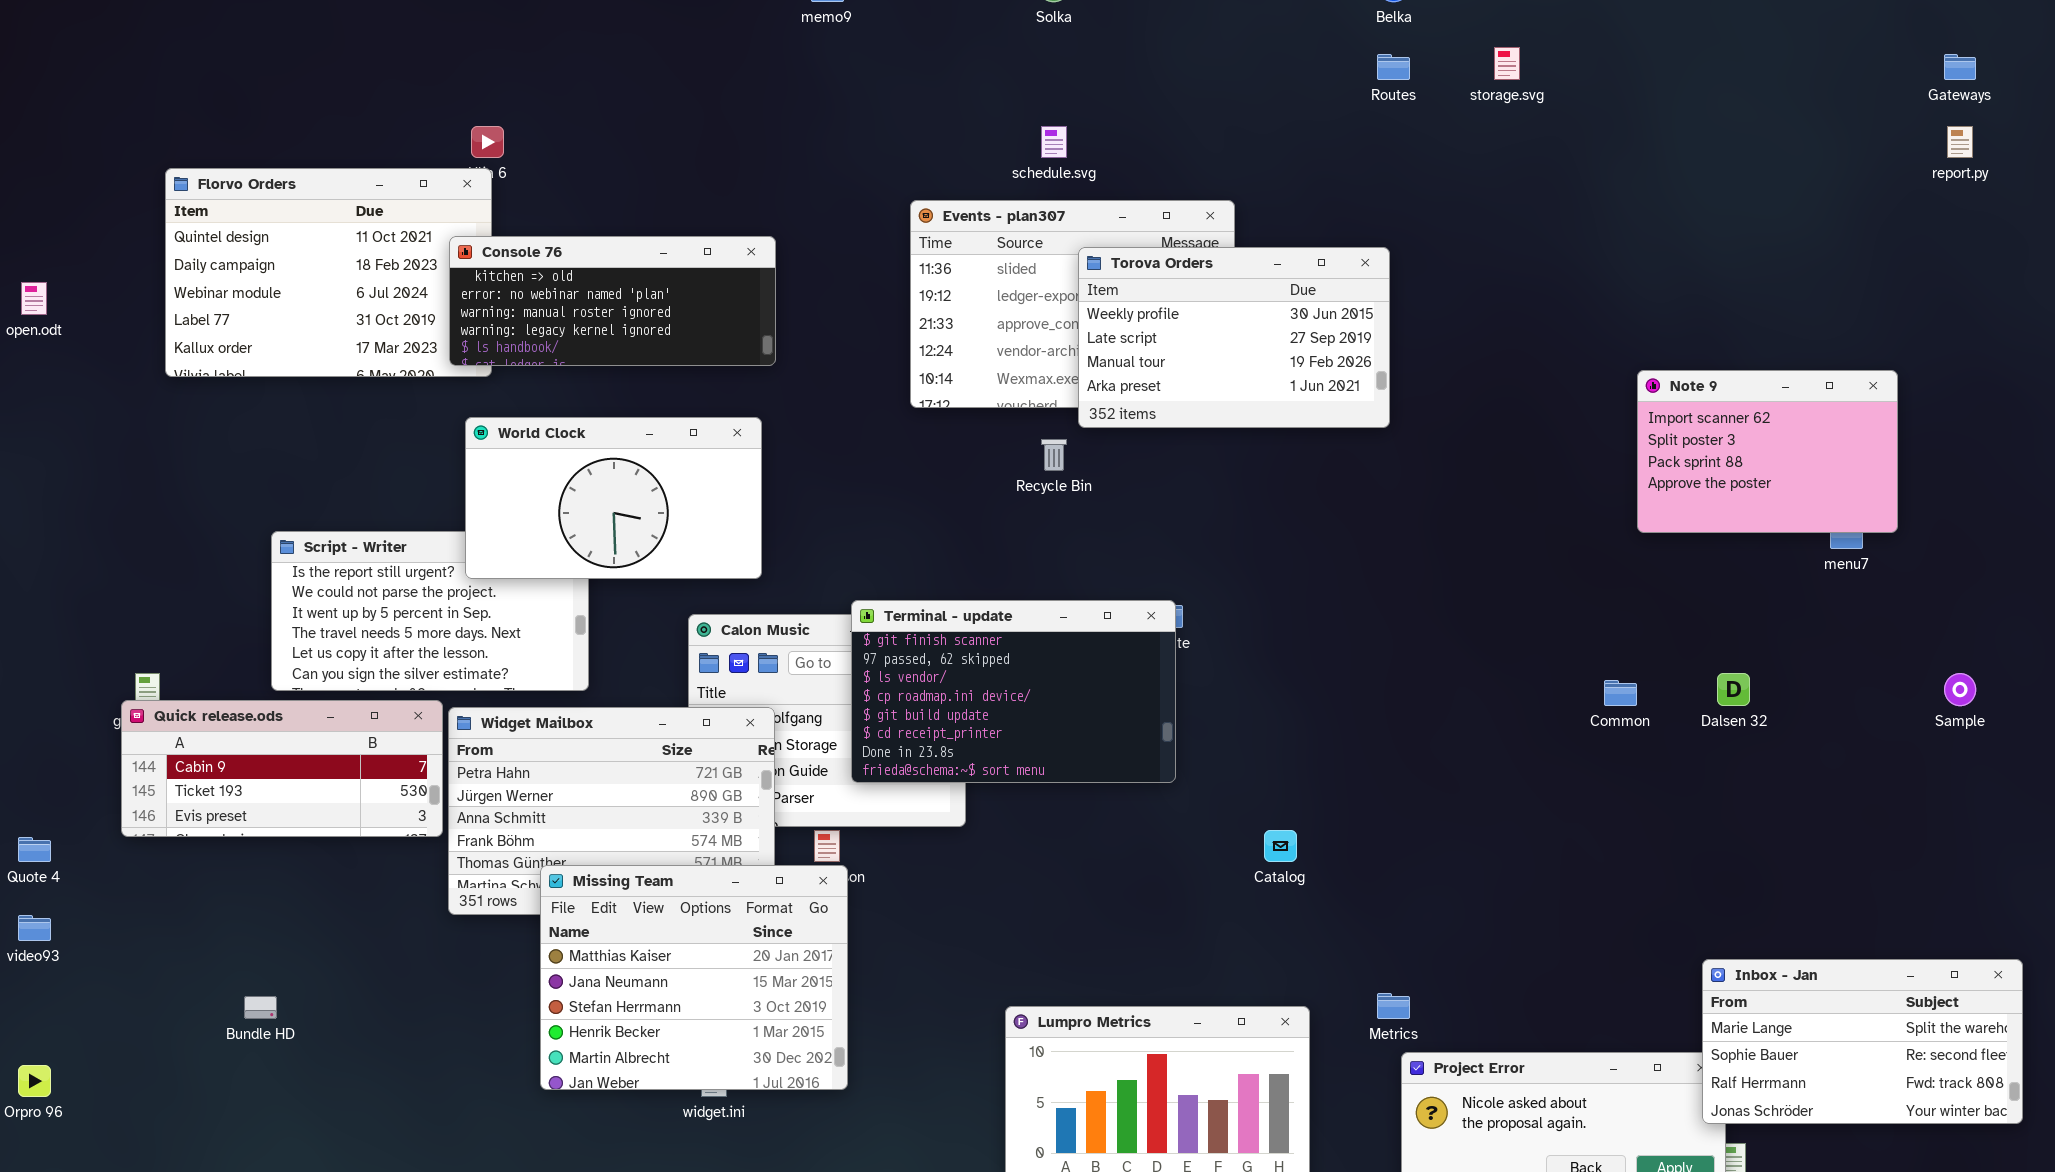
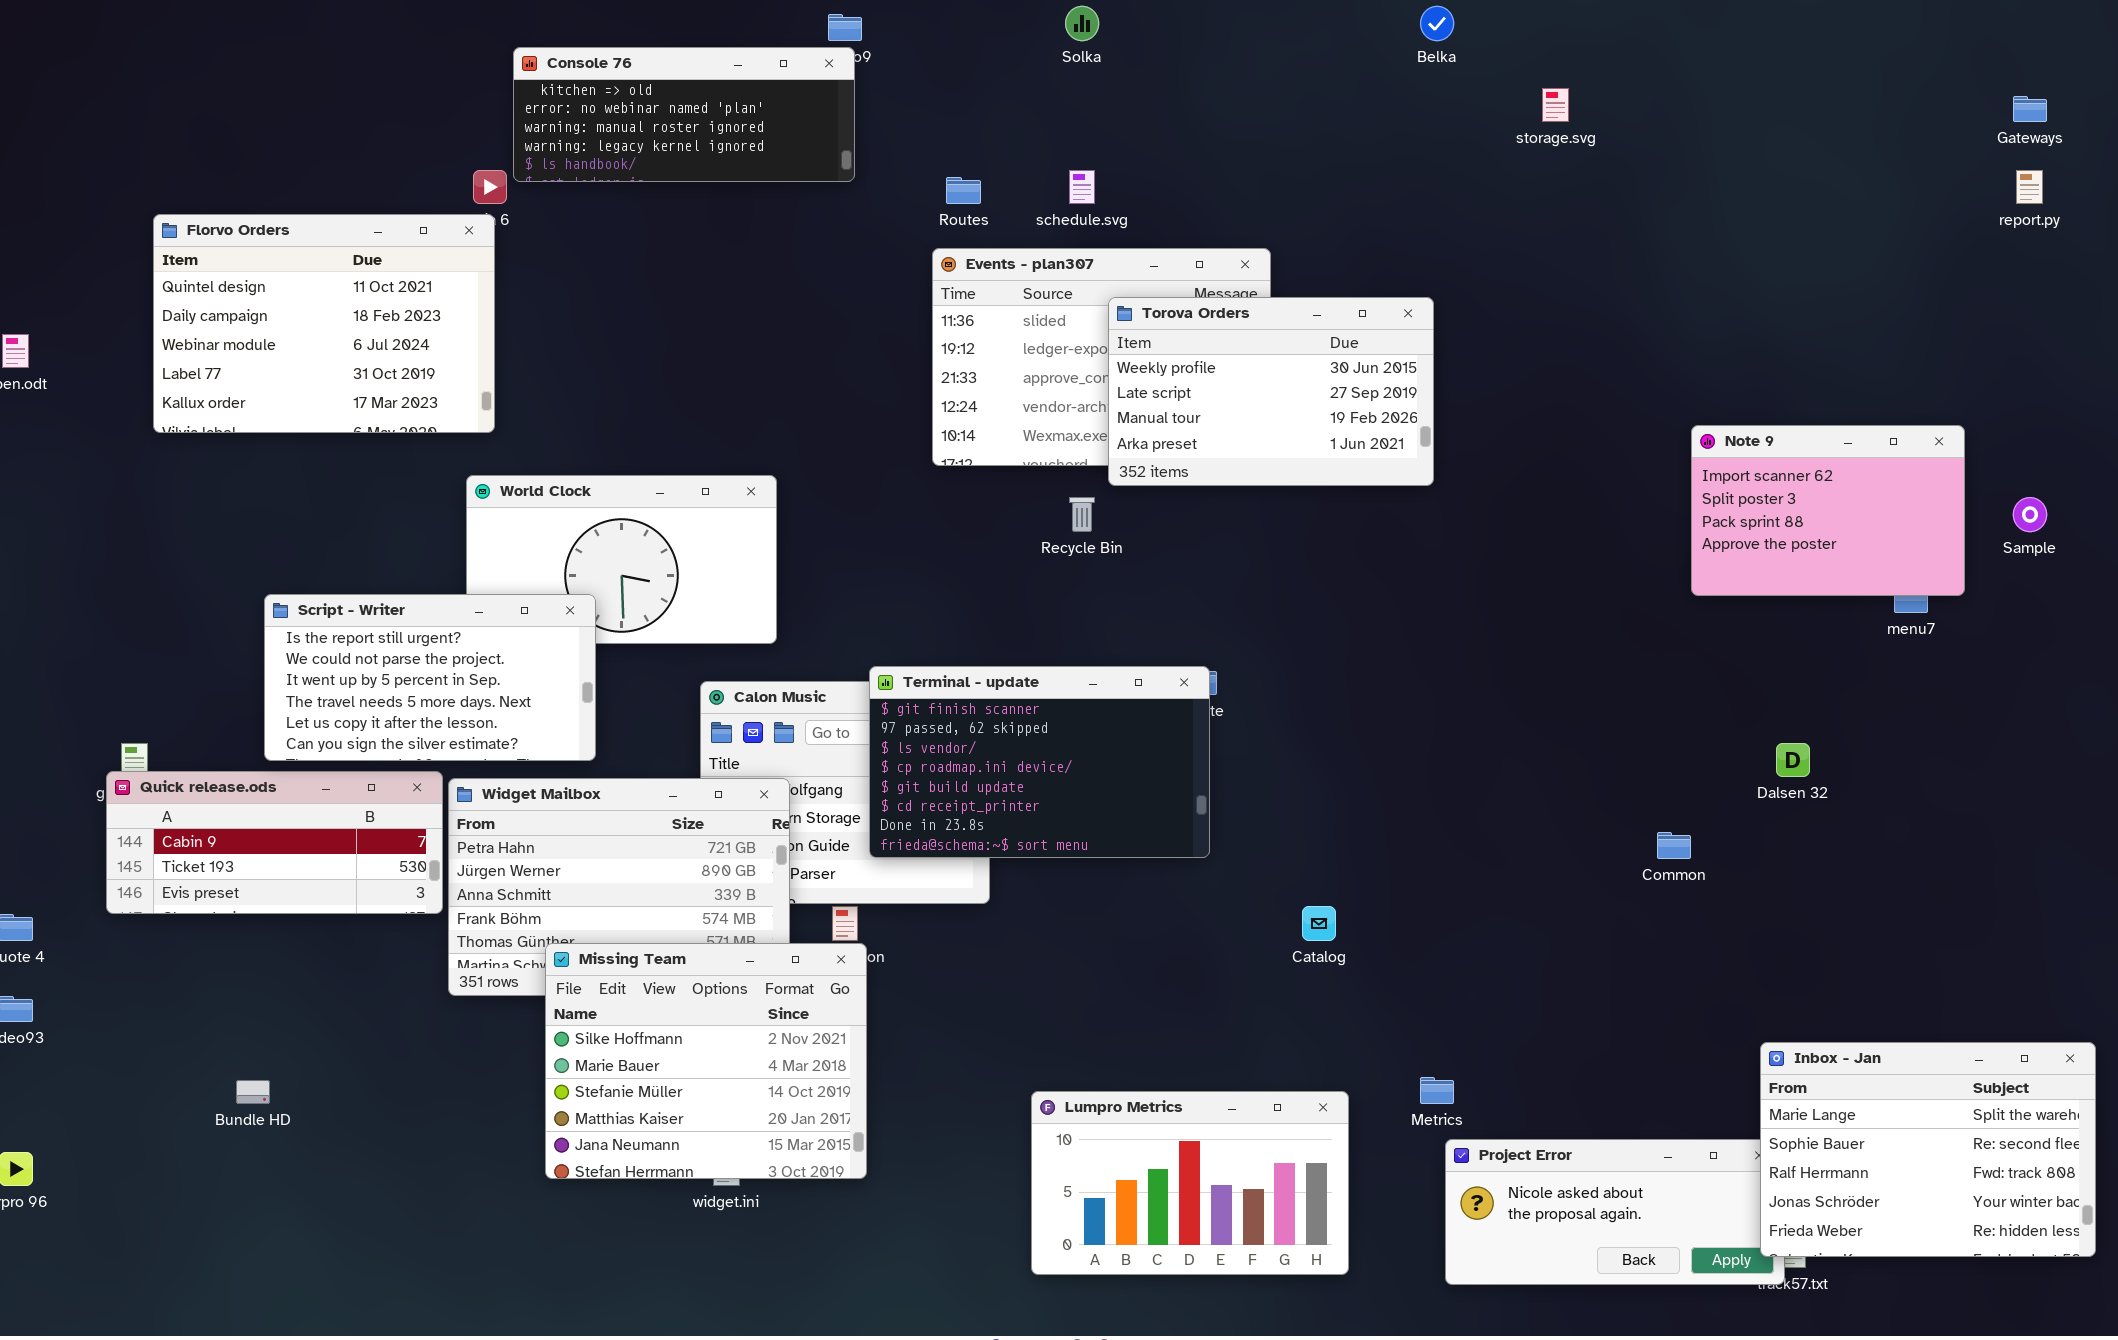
Routes: [1377,54,1410,80] -> [946,177,981,204], moved
Console 76: [449,236,776,366] -> [513,47,855,182], moved
Script - Writer: [271,531,589,691] -> [264,594,596,761], raised
Sample: [1944,673,1976,706] -> [2013,497,2047,532], moved
Common: [1604,680,1637,706] -> [1657,832,1691,859], moved
Missing Team: [540,865,848,1090] -> [545,943,867,1179], scrolled up 3 rows
Inbox - Jan: [1702,959,2023,1124] -> [1760,1042,2096,1257], resized

